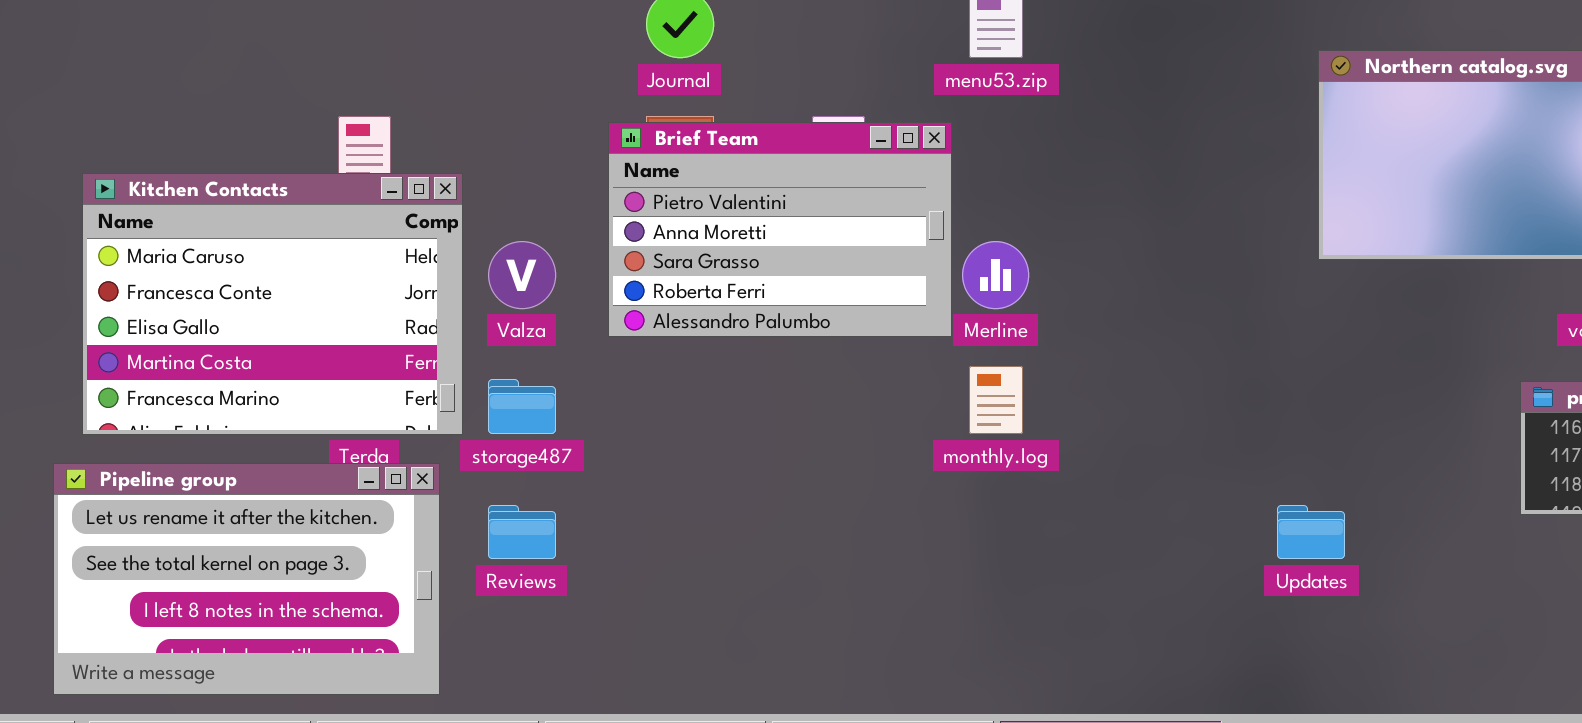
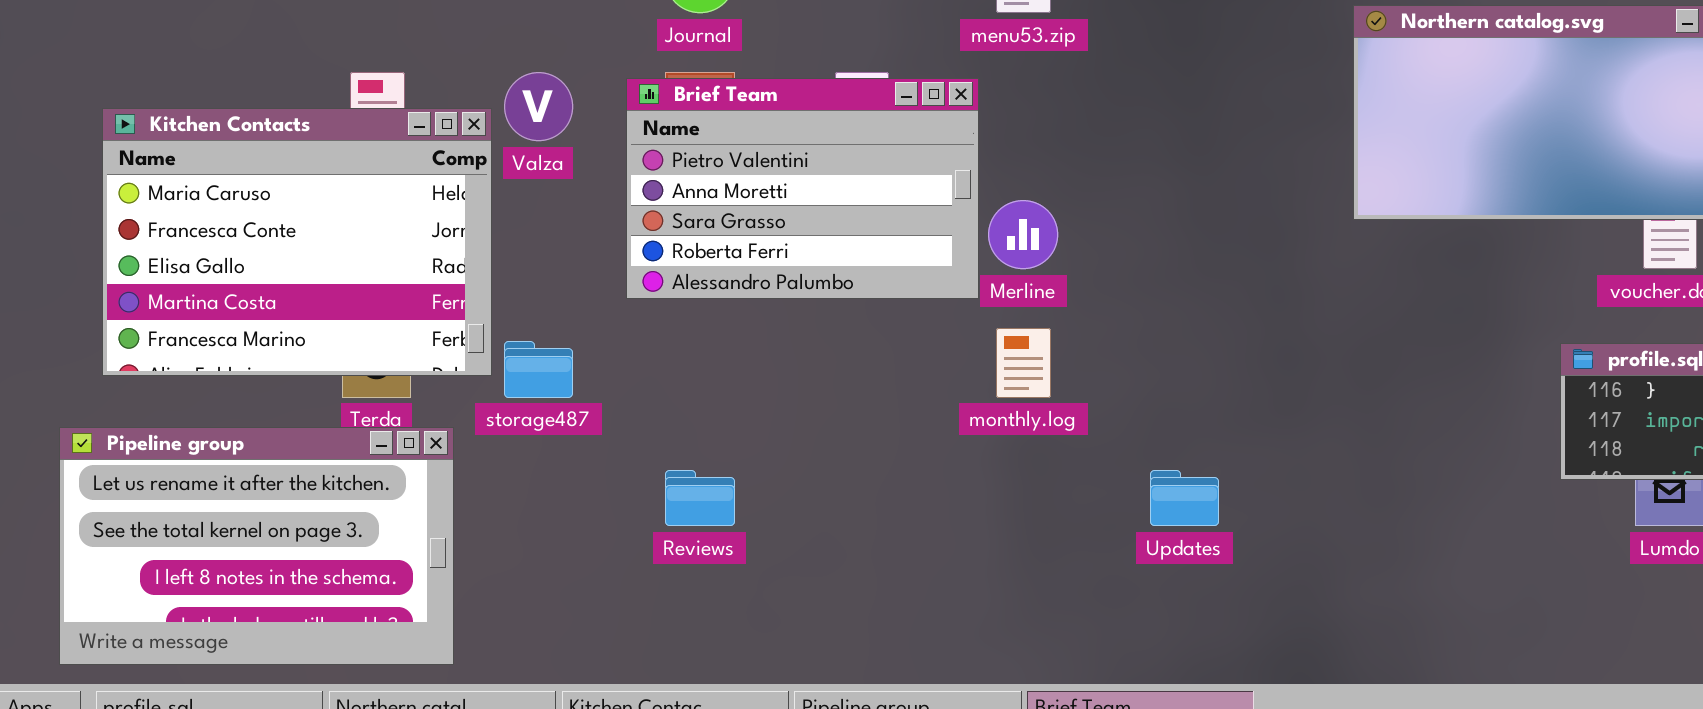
Kitchen Contacts: [82,173,463,435] -> [102,108,492,376], moved
Valza: [488,241,556,309] -> [504,72,573,141], moved
Reviews: [488,505,556,559] -> [665,470,735,526], moved
Updates: [1277,505,1345,559] -> [1150,470,1219,526], moved

